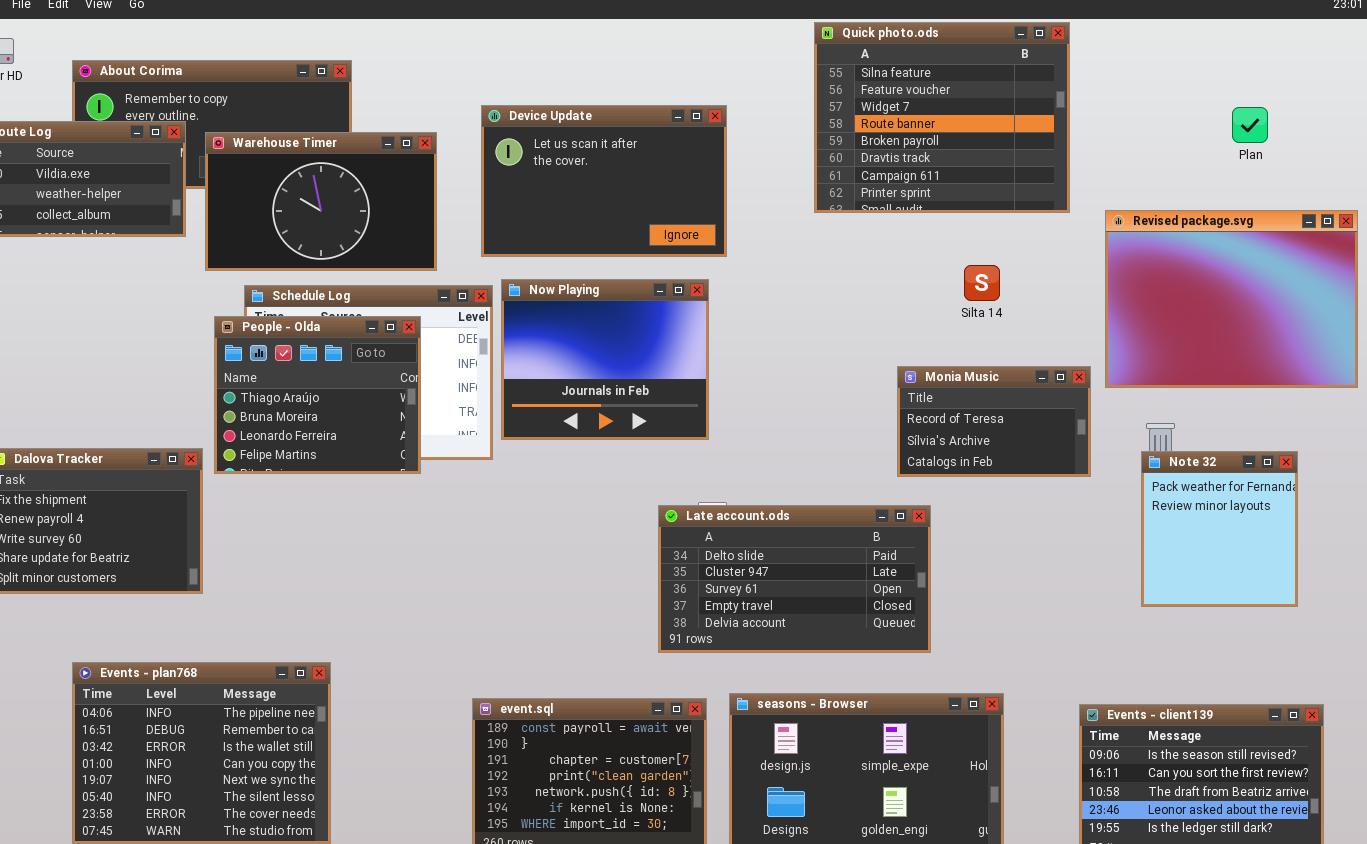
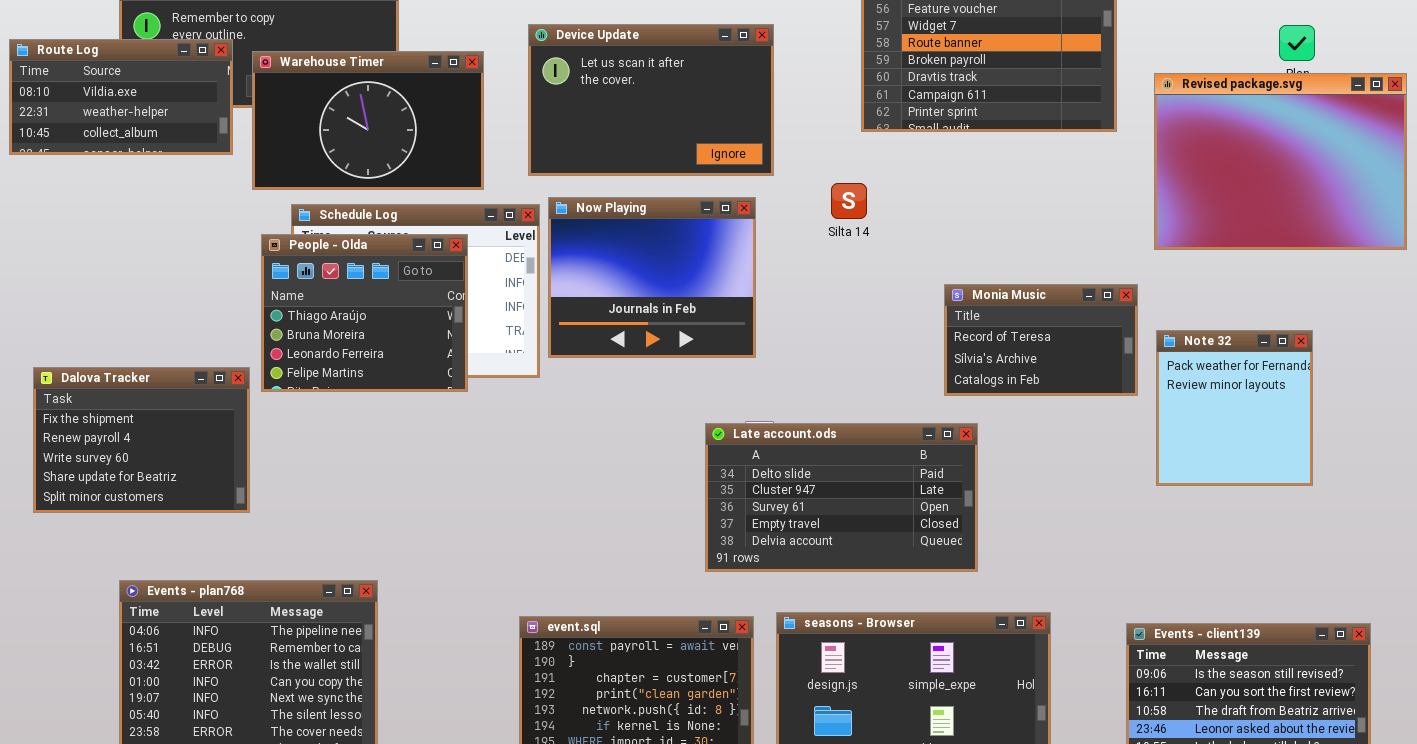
Revised package.svg: [1105,210,1358,388] -> [1154,73,1407,250], moved
Silta 14: [964,265,1000,301] -> [831,183,867,219], moved
Note 32: [1141,451,1298,607] -> [1156,330,1313,486], moved

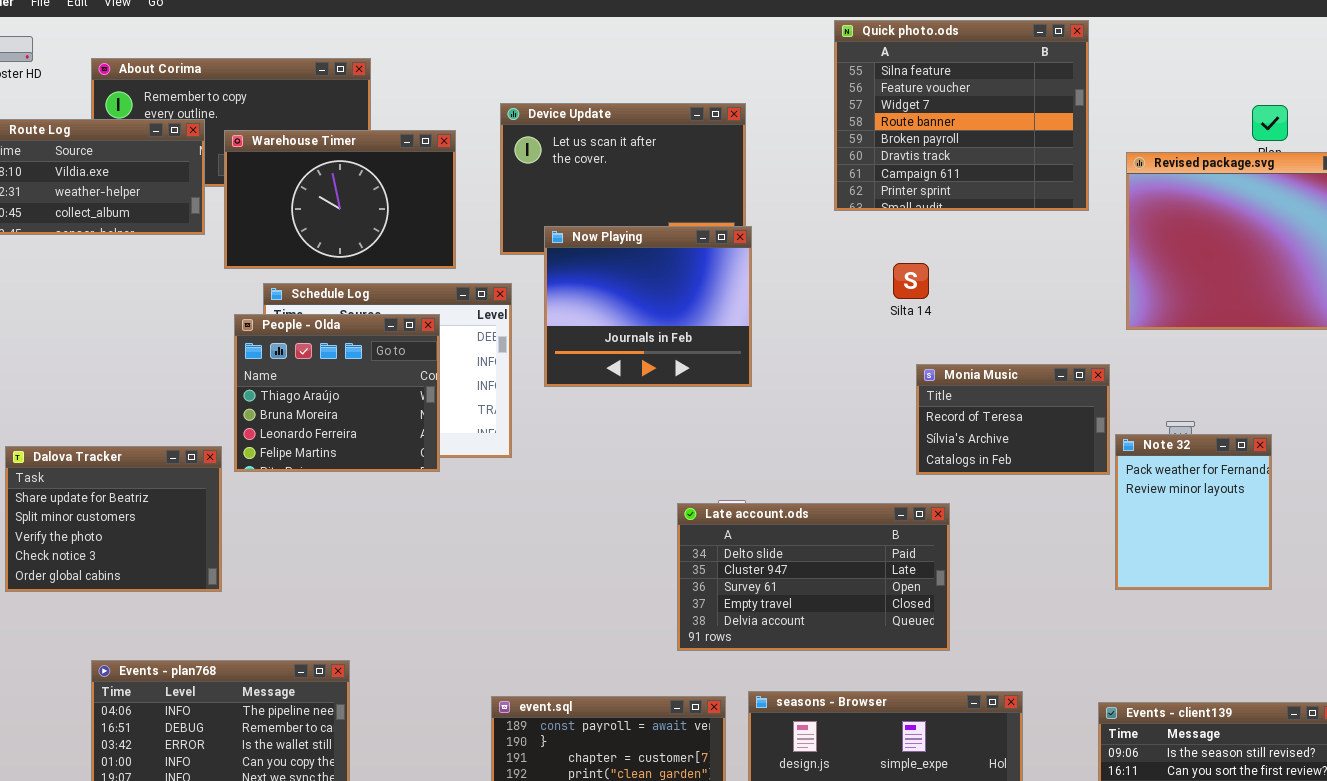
Silta 14: [831,183,867,219] -> [893,263,929,299], moved
Now Playing: [548,197,756,358] -> [544,226,752,387], moved
Note 32: [1156,330,1313,486] -> [1115,434,1272,590], moved
Dalova Tracker: [33,367,250,513] -> [5,446,222,592], scrolled down 3 rows

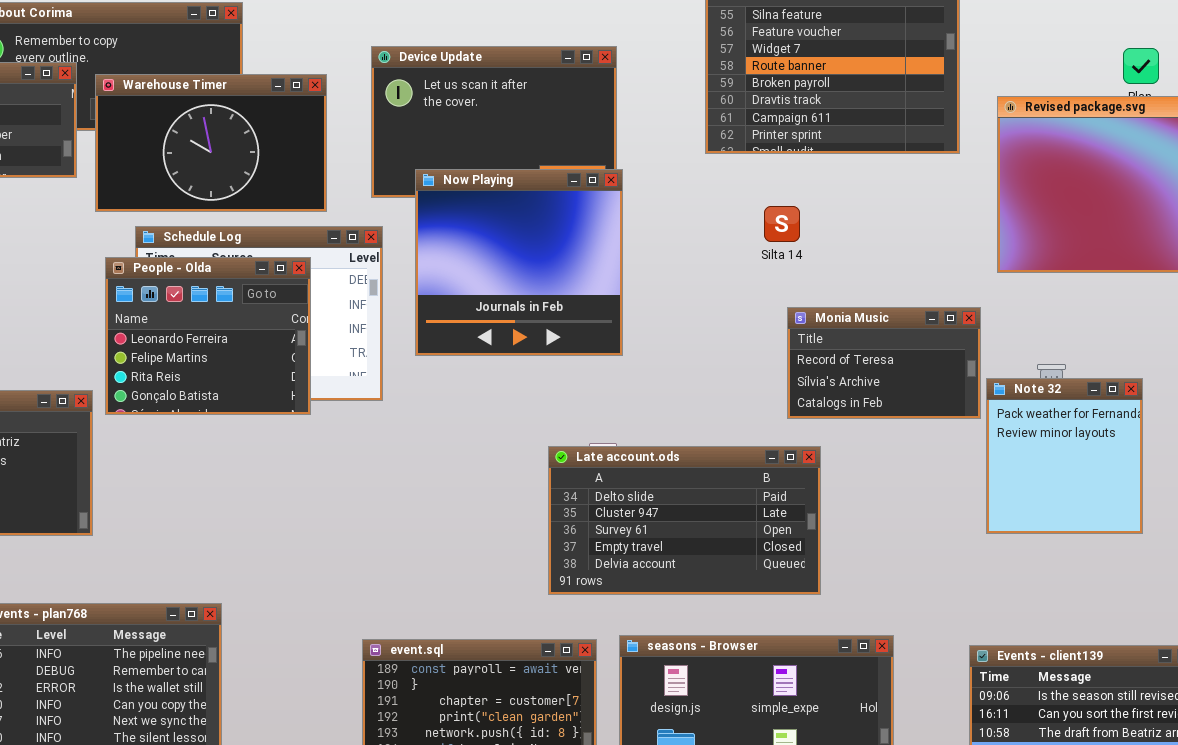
Now Playing: [544,226,752,387] -> [415,169,623,356], resized
People - Olda: [234,314,440,472] -> [105,257,311,415], scrolled down 2 rows

